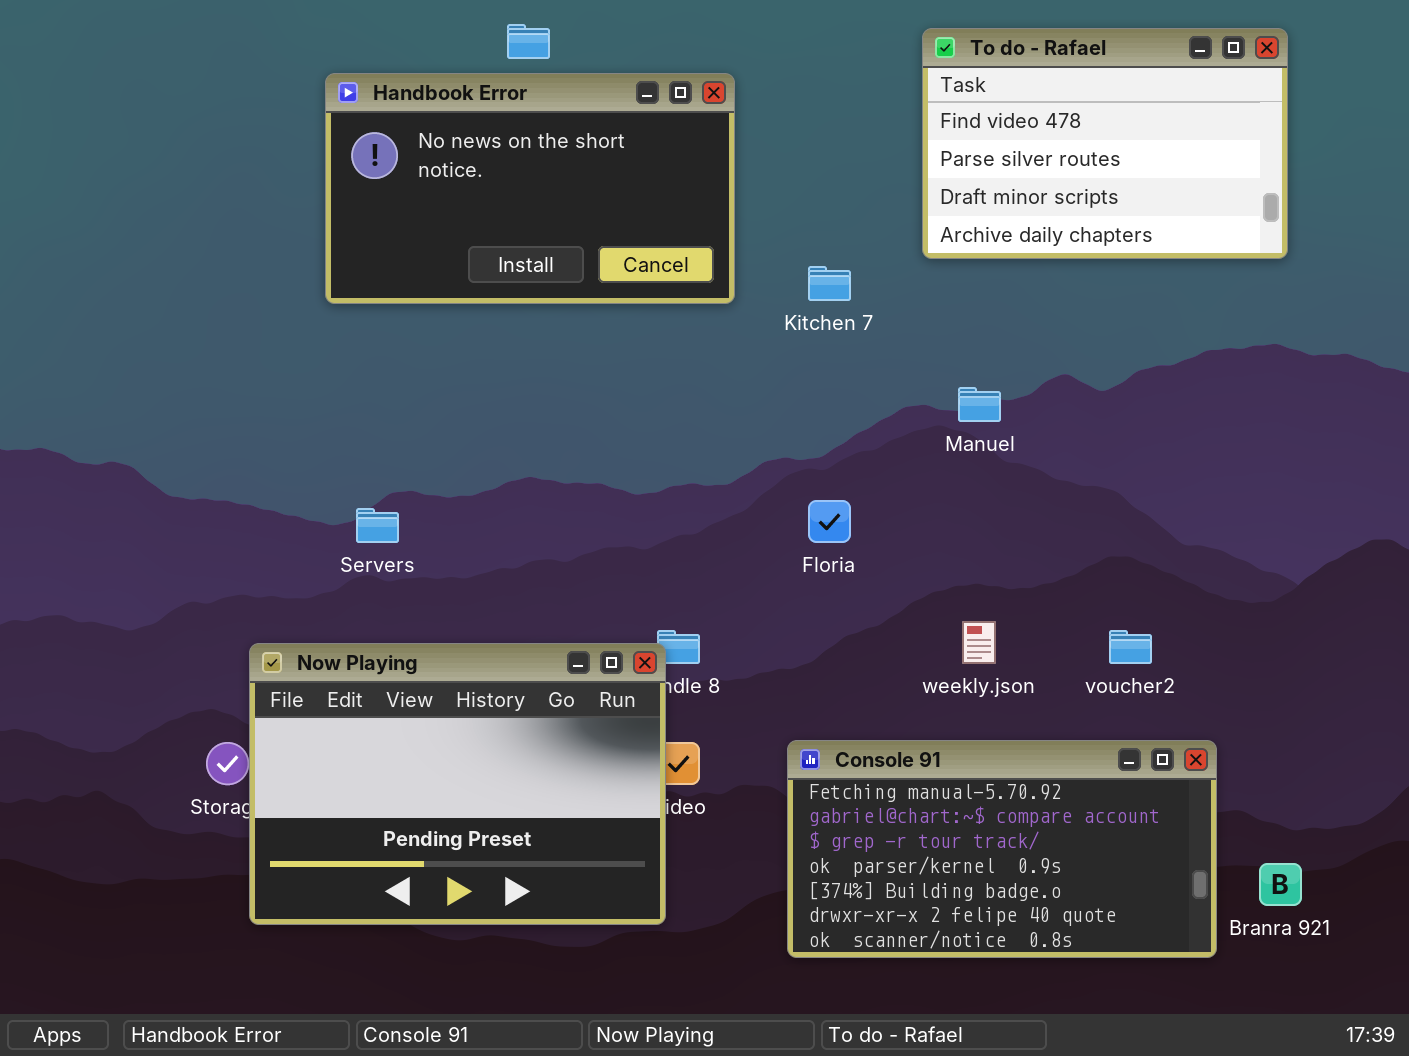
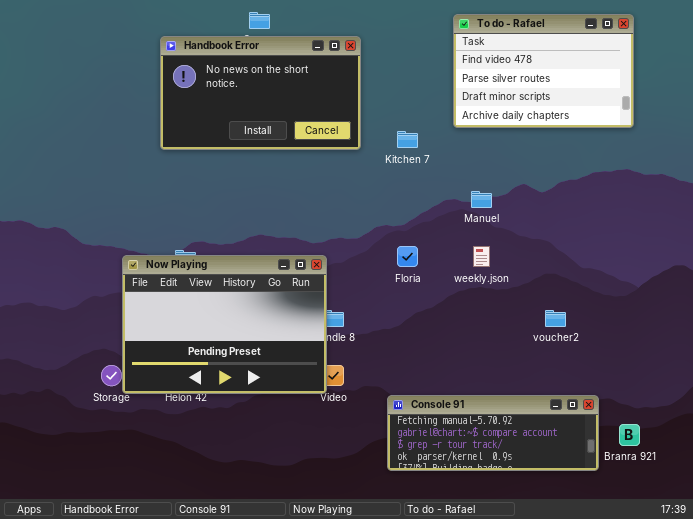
weekly.json: [962,621,996,664] -> [473,246,490,267], moved
Now Playing: [249,643,666,925] -> [122,255,327,394], moved
Console 91: [787,740,1217,958] -> [387,395,599,471], resized

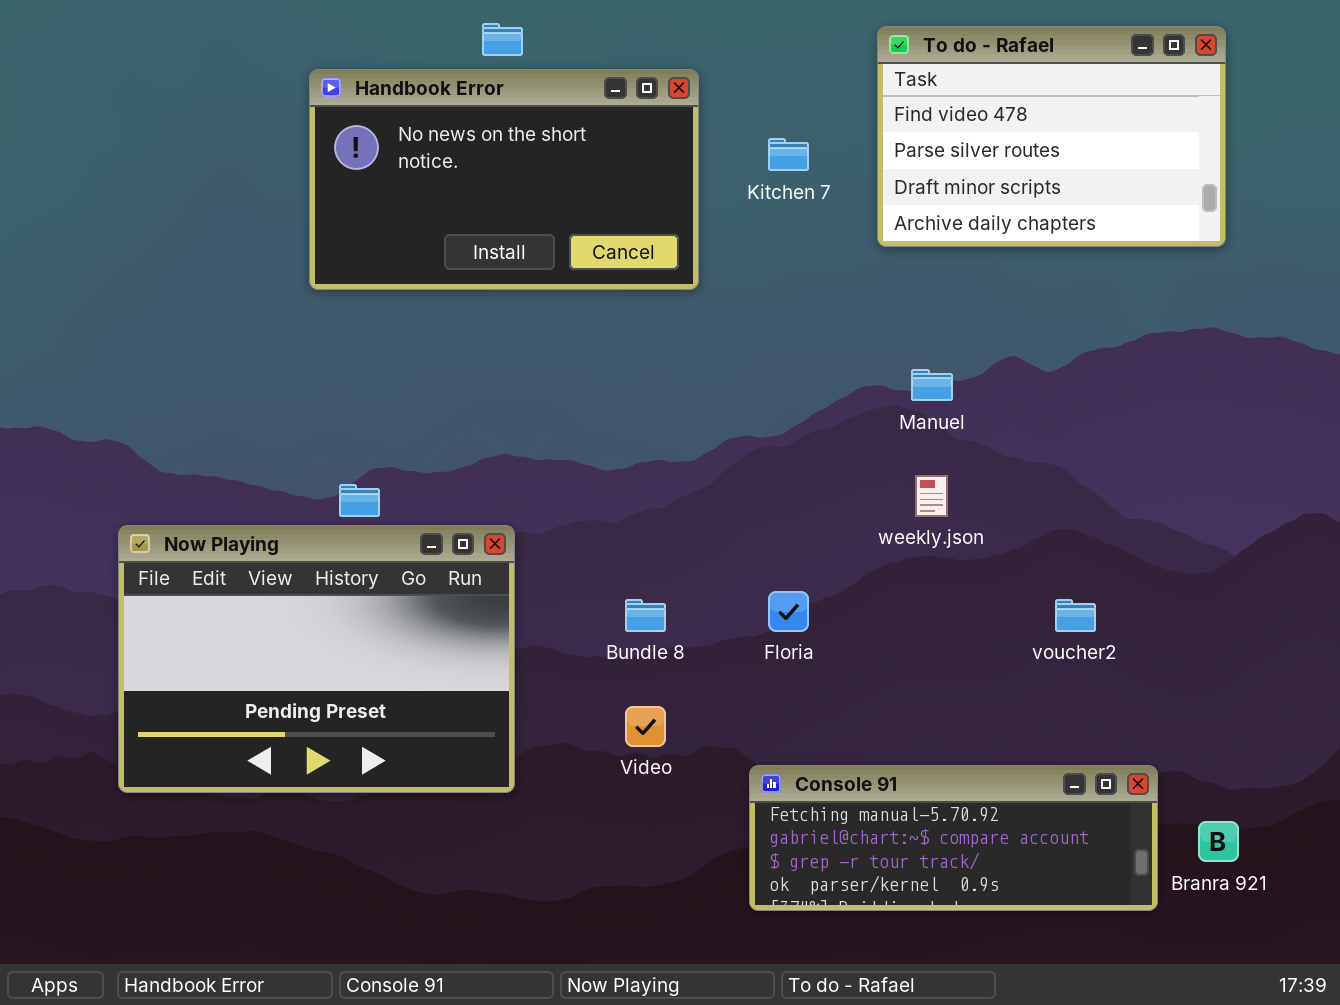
Kitchen 7: [397,131,418,148] -> [768,138,809,171], moved
Floria: [397,246,418,267] -> [768,591,809,632], moved
Now Playing: [122,255,327,394] -> [118,525,515,793], moved

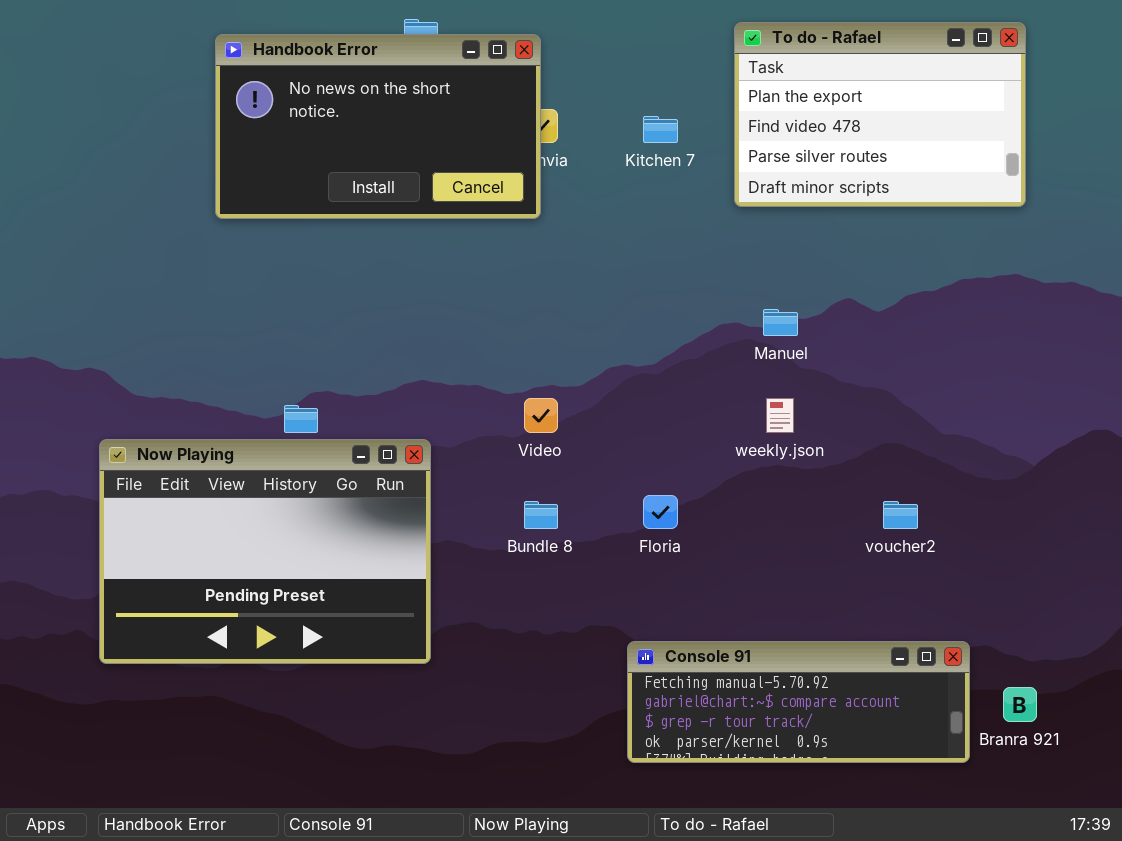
To do - Rafael: [877,26,1226,247] -> [734,22,1026,207], scrolled up 1 row
Handbook Error: [309,69,699,290] -> [215,34,541,219], moved
Video: [625,706,666,747] -> [524,398,558,433], moved

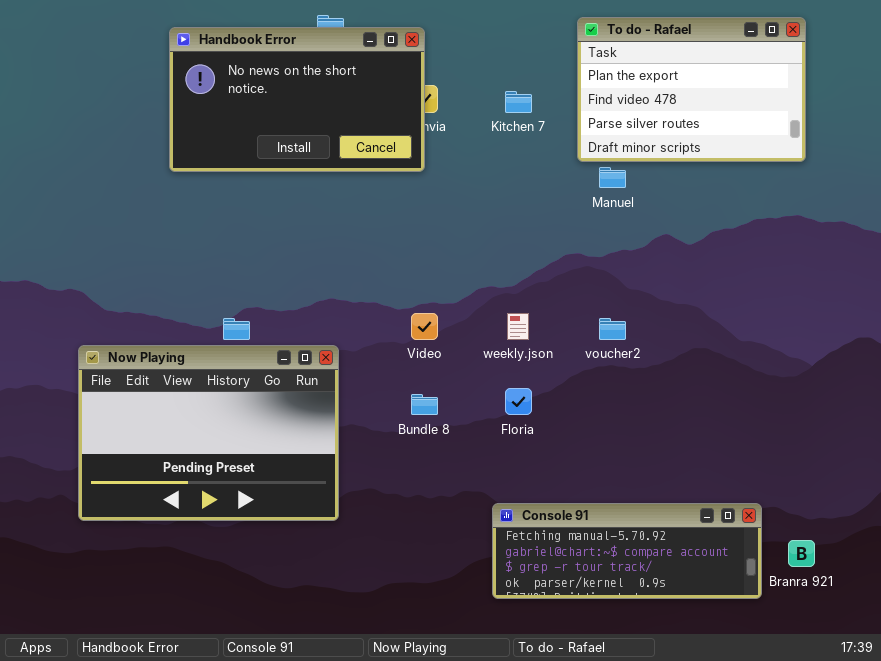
Manuel: [763,309,798,336] -> [599,167,626,188], moved
weekly.json: [766,398,794,433] -> [507,313,529,340], moved
voucher2: [883,501,918,529] -> [599,318,626,340], moved

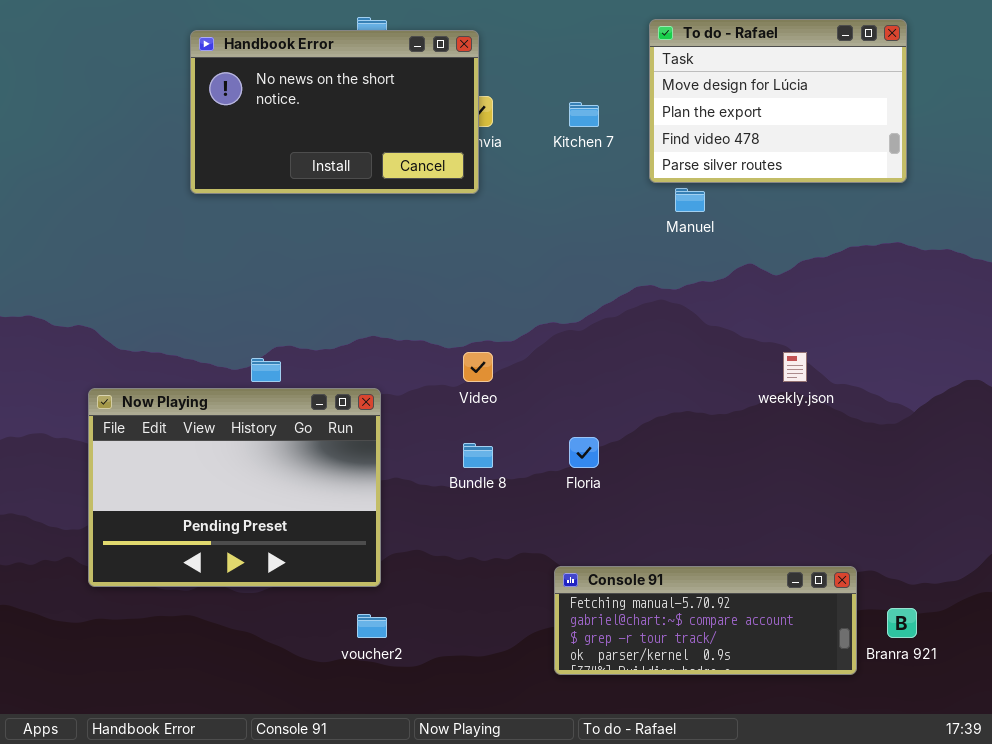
To do - Rafael: [577,17,806,162] -> [649,19,907,183], scrolled up 1 row
weekly.json: [507,313,529,340] -> [783,352,807,382], moved
voucher2: [599,318,626,340] -> [357,614,387,638], moved

